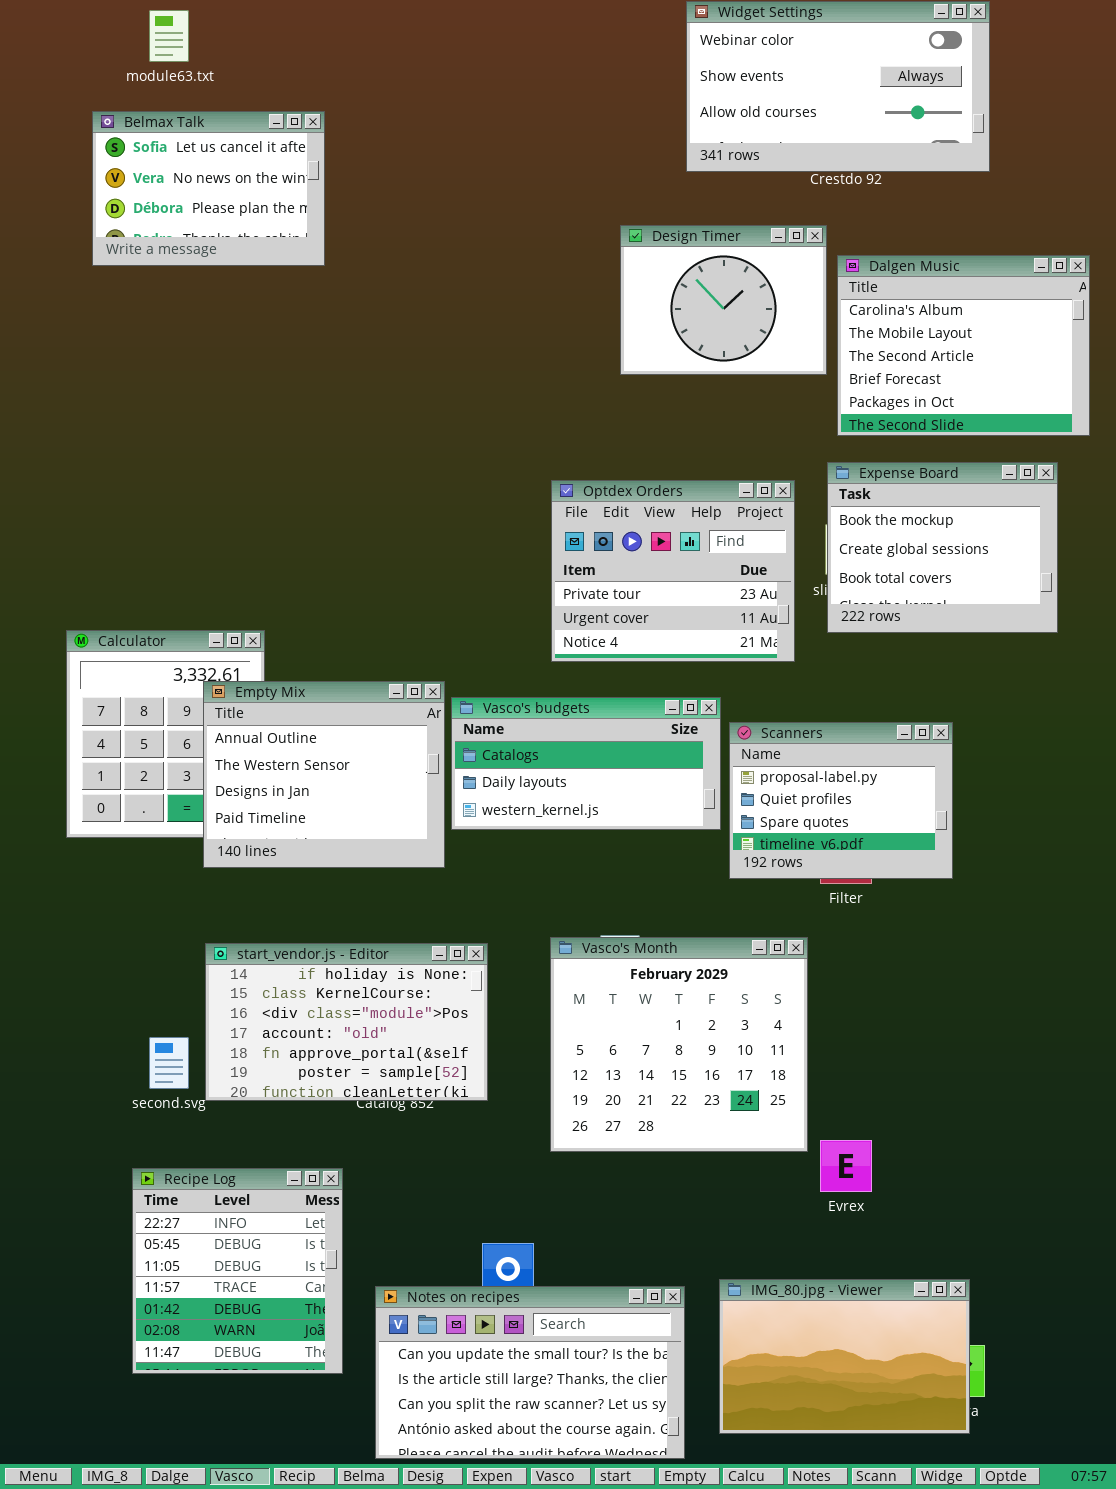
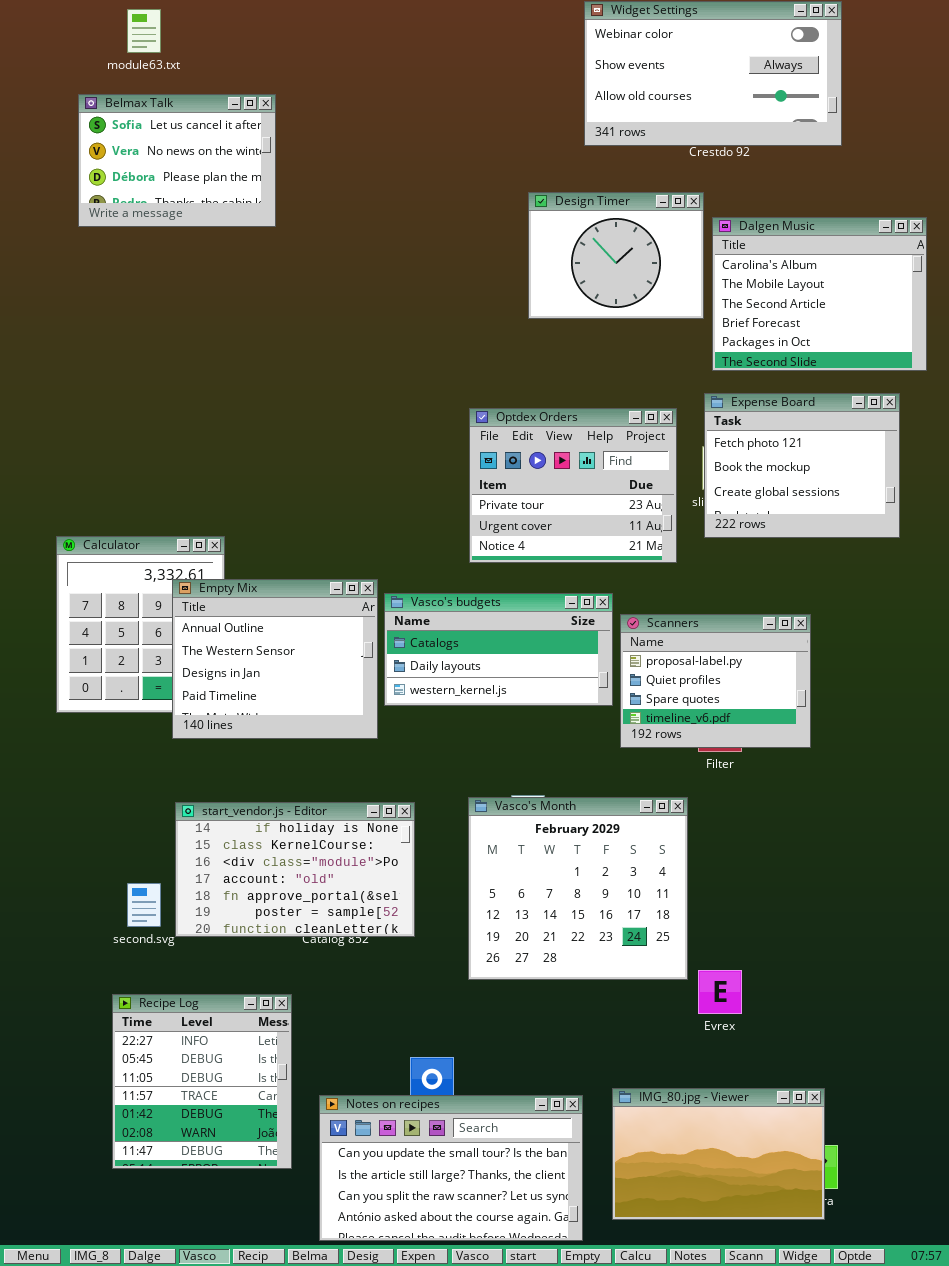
Expense Board: [827,462,1058,633] -> [704,393,900,538], scrolled up 1 row

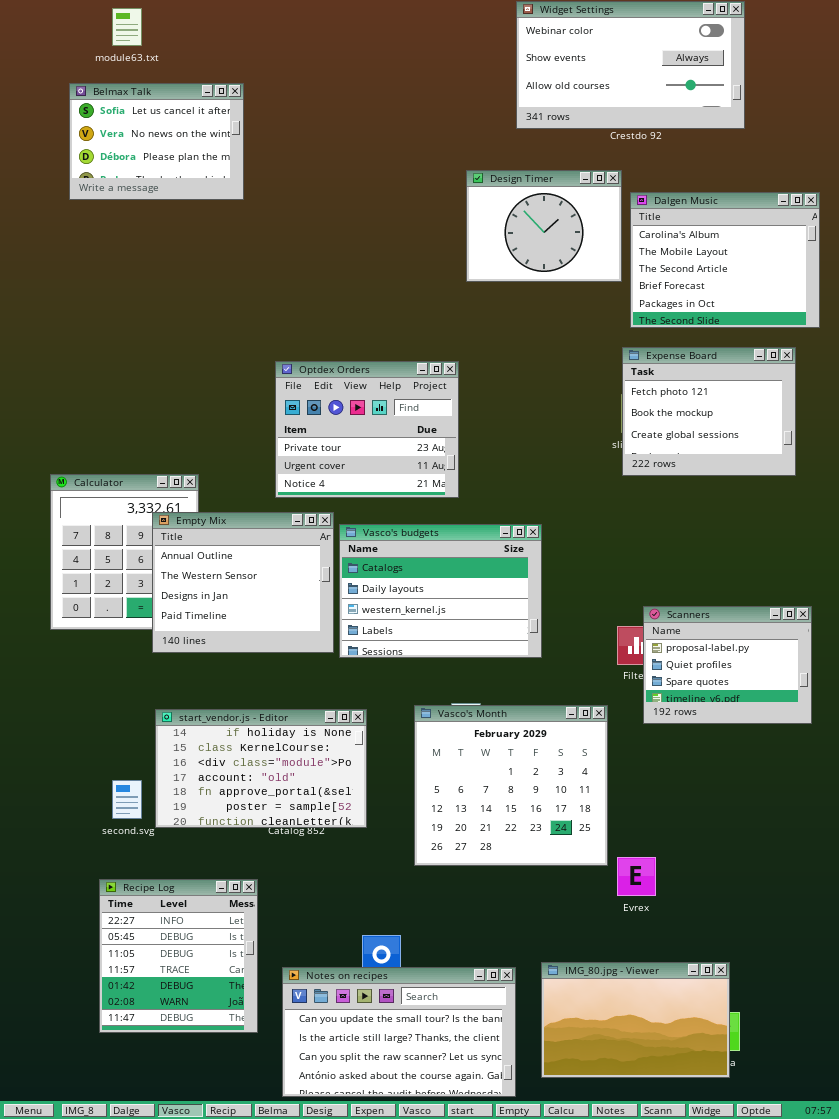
Optdex Orders: [469,408,677,563] -> [275,361,459,498], moved
Vasco's budgets: [384,593,613,706] -> [339,524,542,658], resized
Scanners: [620,614,811,748] -> [643,606,812,724], moved

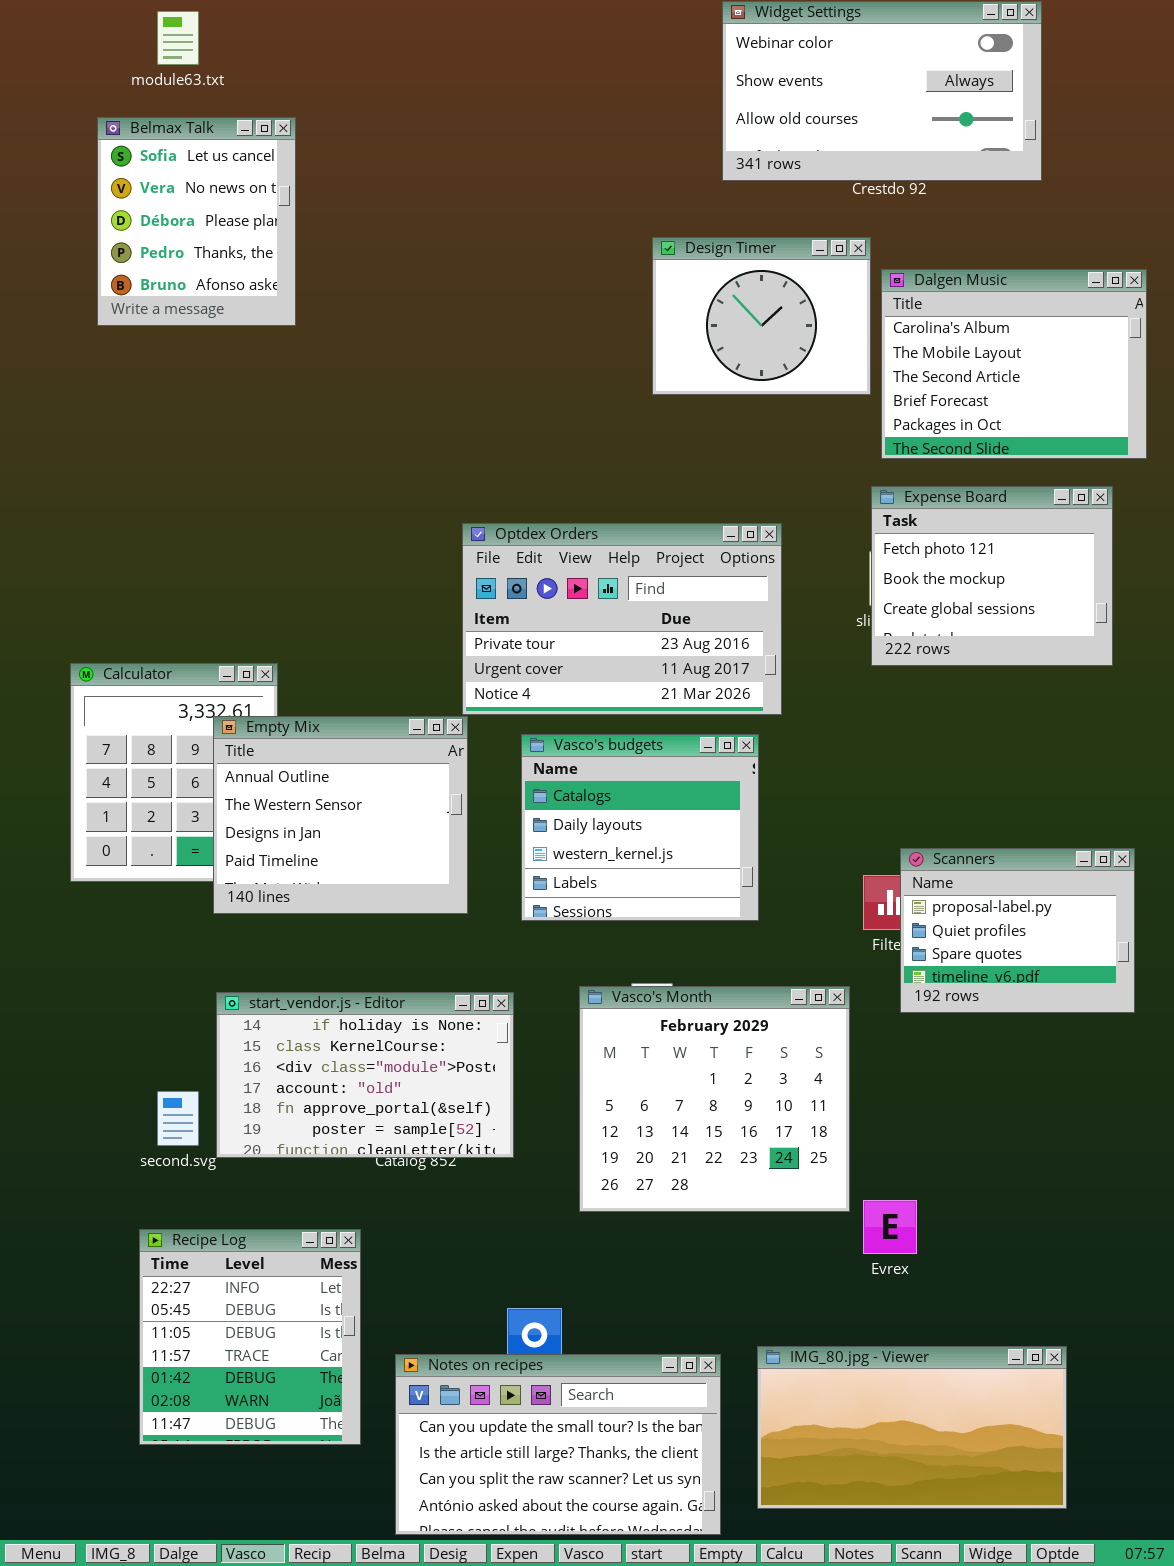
Belmax Talk: [69,83,244,200] -> [97,117,296,326], resized
Optdex Orders: [275,361,459,498] -> [462,523,782,715], moved, resized
Vasco's budgets: [339,524,542,658] -> [521,734,759,921], resized
IMG_80.jpg - Viewer: [541,962,730,1078] -> [757,1346,1067,1509], resized

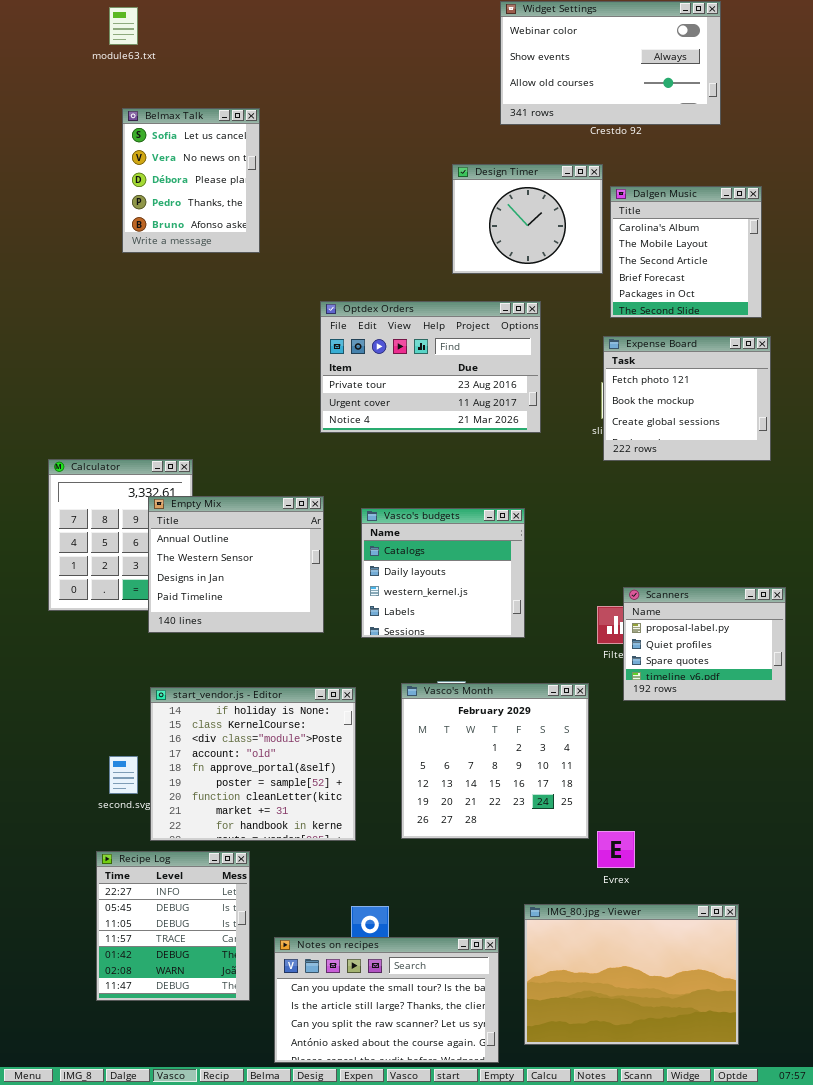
Belmax Talk: [97,117,296,326] -> [122,108,260,253], moved
Dalgen Music: [881,269,1147,459] -> [610,186,762,318], resized
Optdex Orders: [462,523,782,715] -> [320,301,541,433], moved
start_vendor.js - Editor: [216,992,514,1158] -> [150,687,356,841], resized
IMG_80.jpg - Viewer: [757,1346,1067,1509] -> [524,904,739,1045], resized

